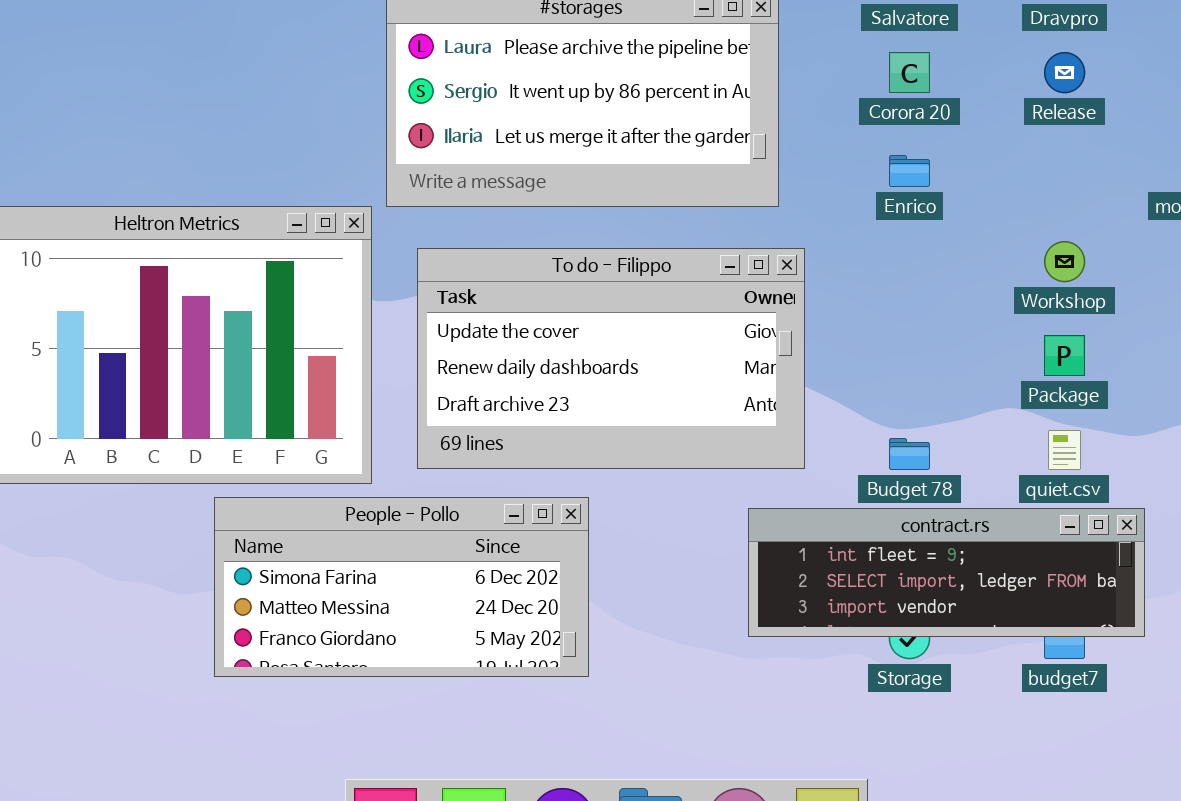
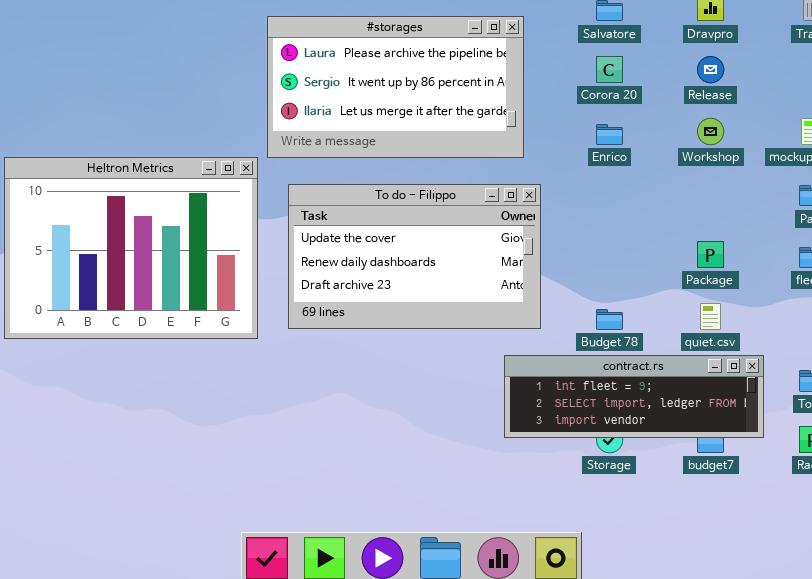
Workshop: [1044,241,1085,282] -> [697,118,724,145], moved
People - Pollo: [214,497,589,677] -> none, closed

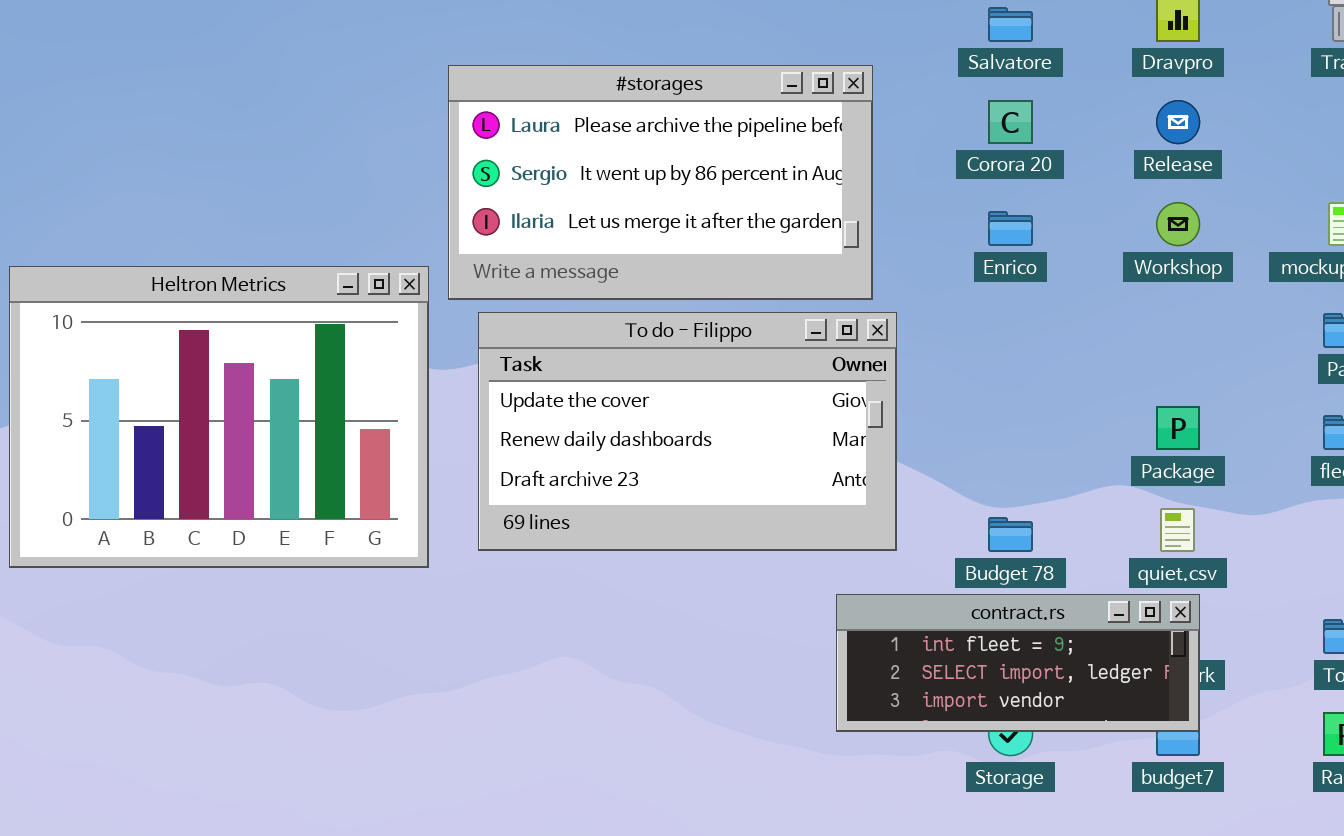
#storages: [267,16,524,158] -> [448,65,873,300], moved
contract.rs: [504,355,764,438] -> [836,594,1200,732], resized

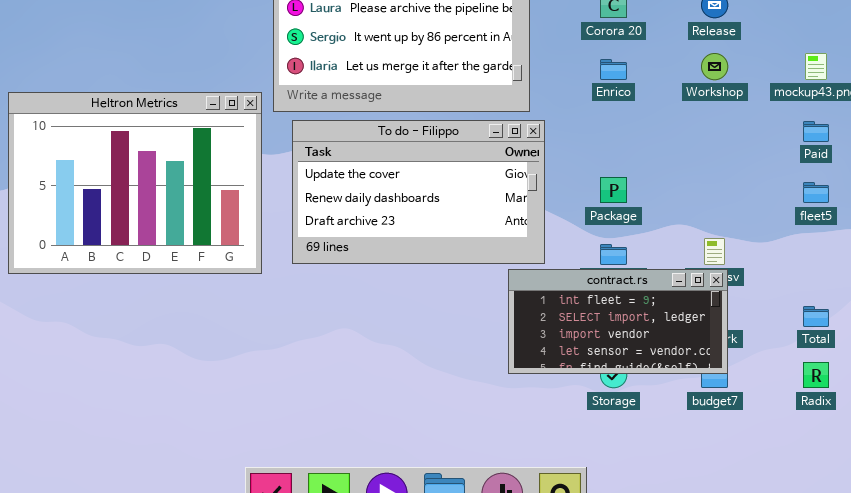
Package: [1156,406,1200,450] -> [600,177,627,203], moved
contract.rs: [836,594,1200,732] -> [508,269,728,374], resized

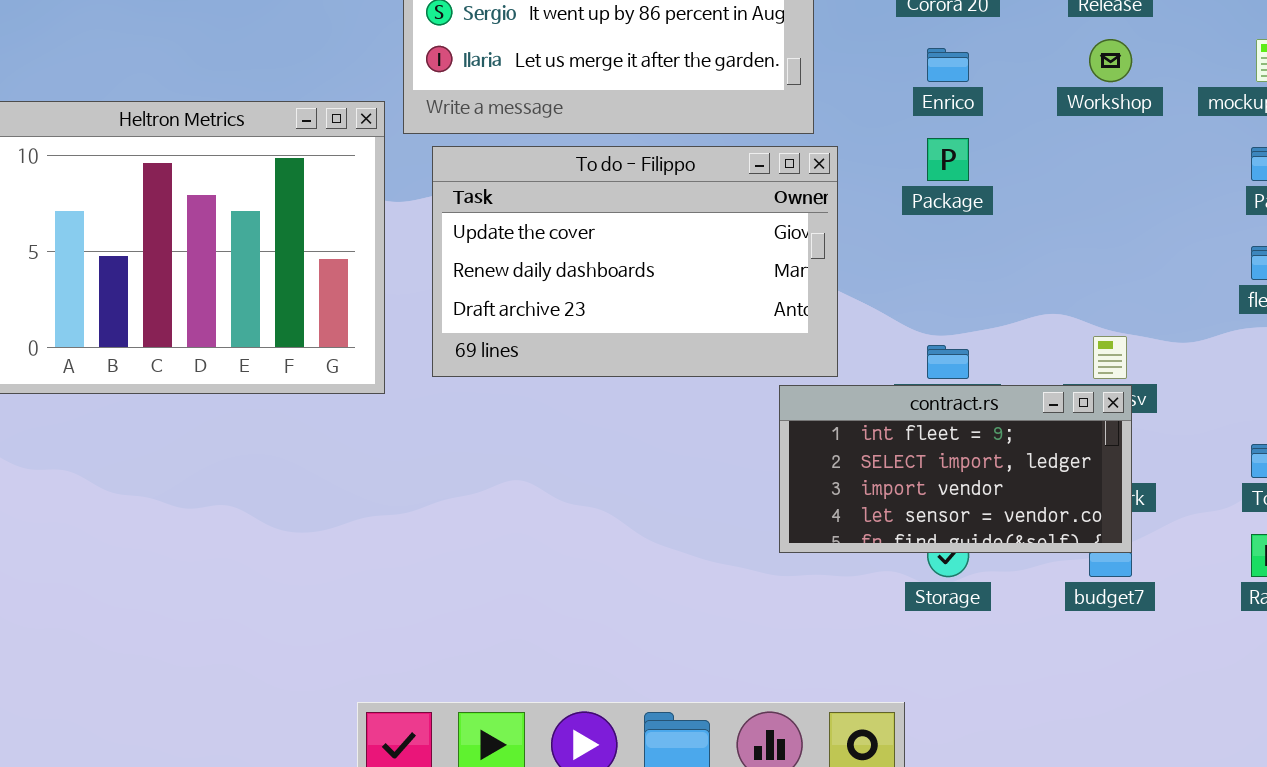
Package: [600,177,627,203] -> [927,138,969,181], moved

